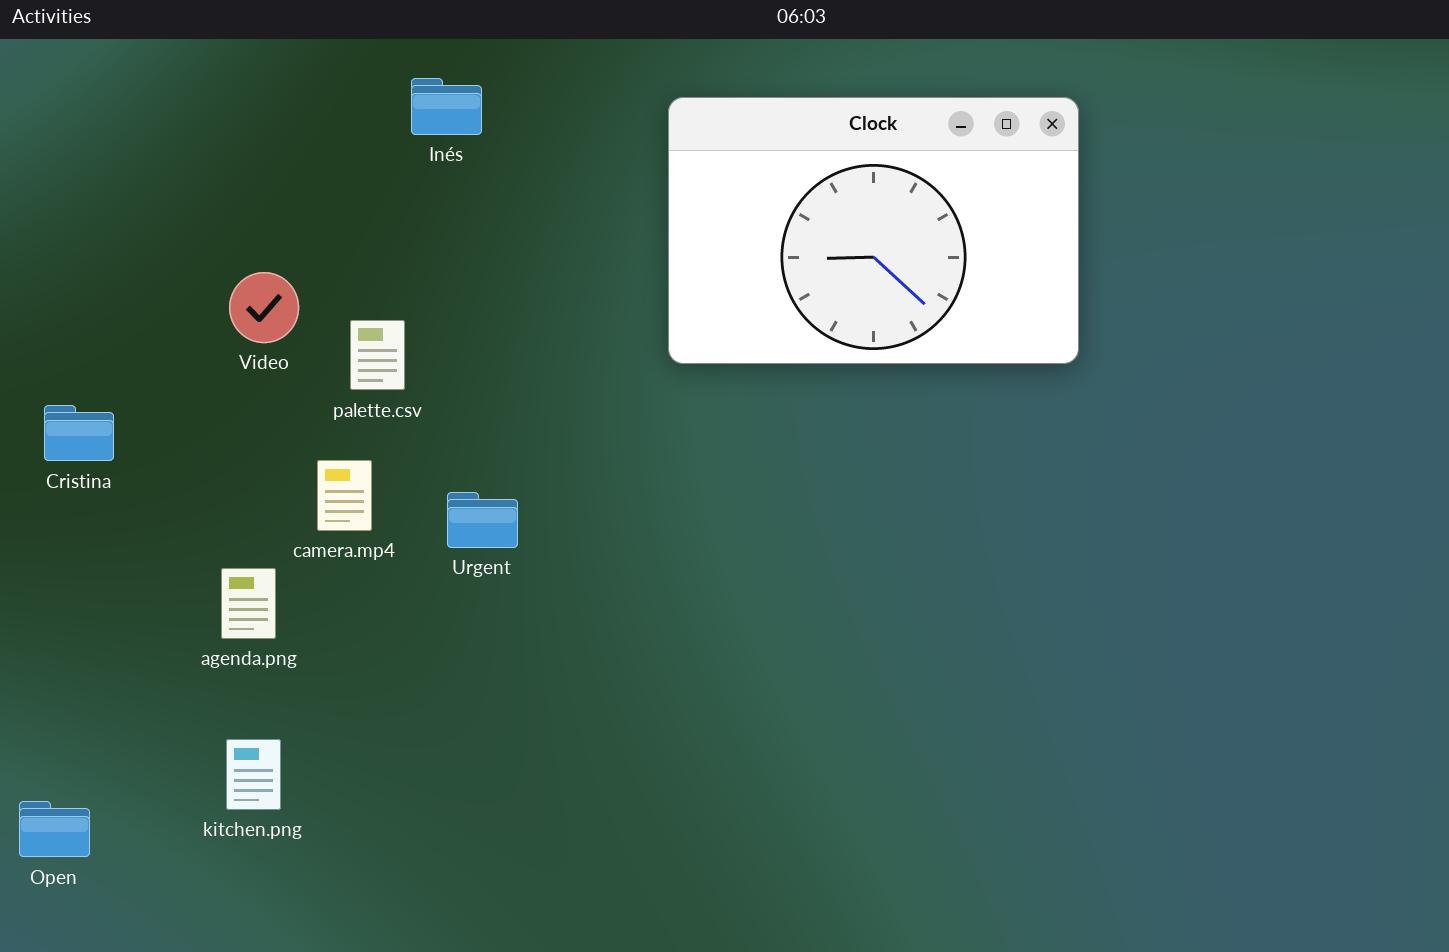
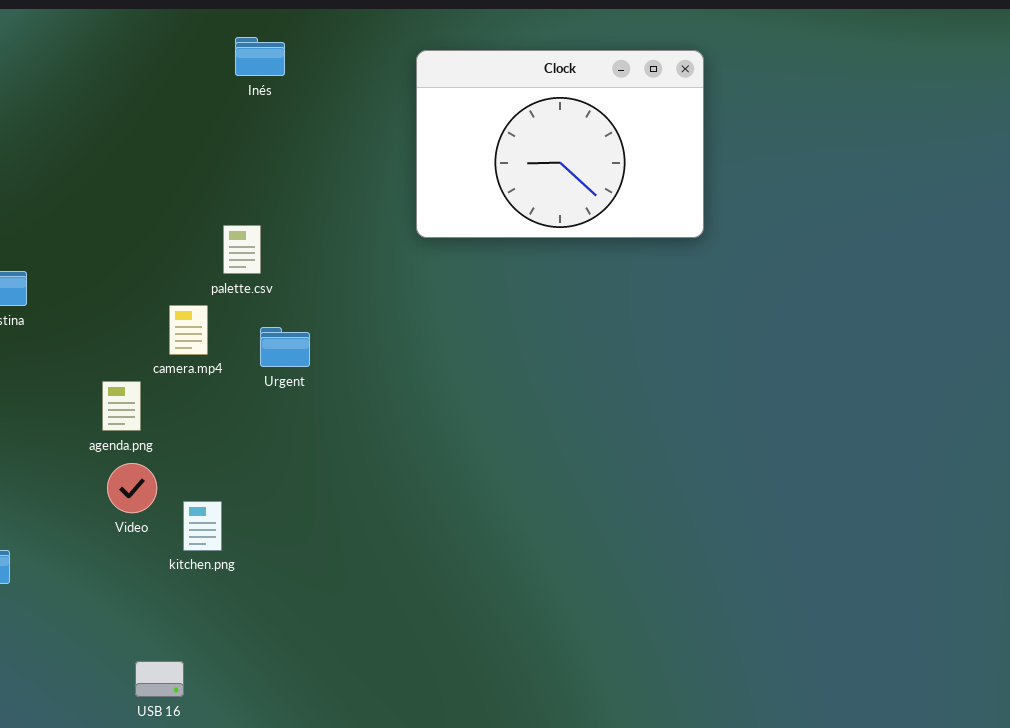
Video: [229,272,299,343] -> [107,463,157,513], moved
palette.csv: [350,320,405,390] -> [223,225,261,274], moved
kitchen.png: [226,739,281,810] -> [183,501,222,551], moved

